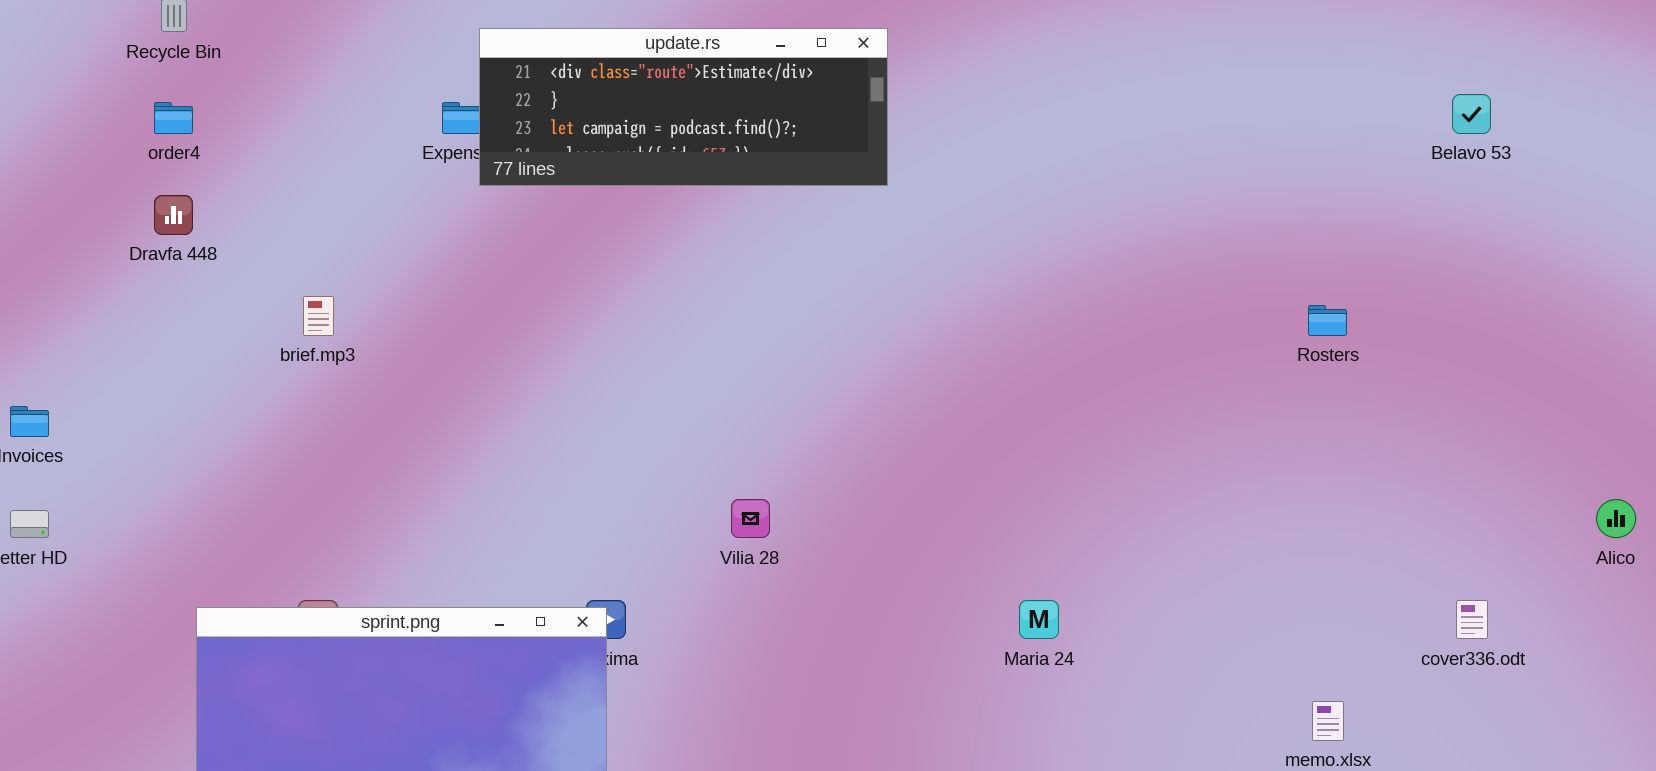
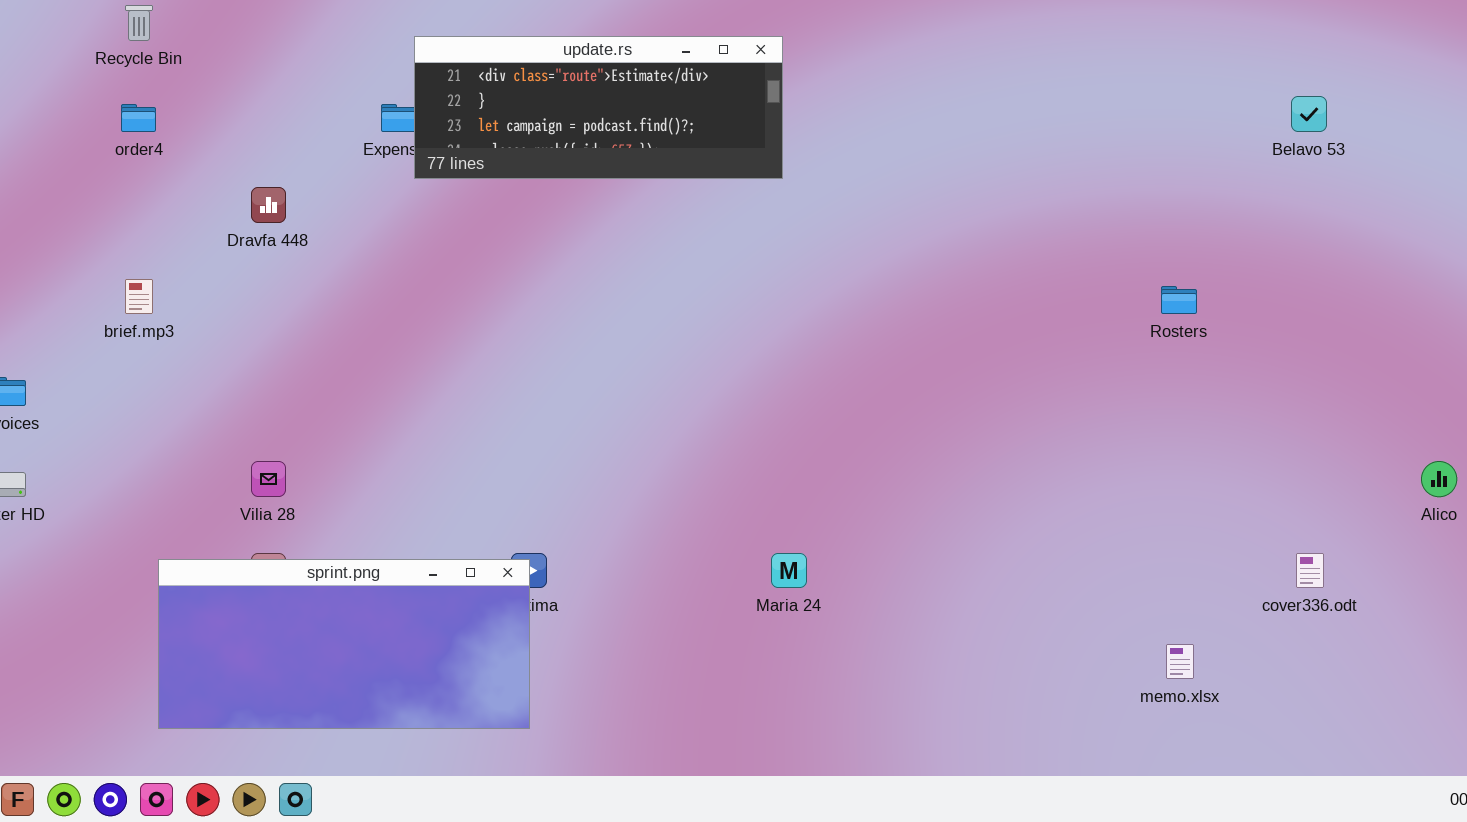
Dravfa 448: [154,195,193,235] -> [251,187,286,223], moved
brief.mp3: [303,296,334,336] -> [125,279,153,314], moved
Vilia 28: [731,499,770,538] -> [251,461,286,497], moved
Maria 24: [1019,600,1059,639] -> [771,553,807,588], moved

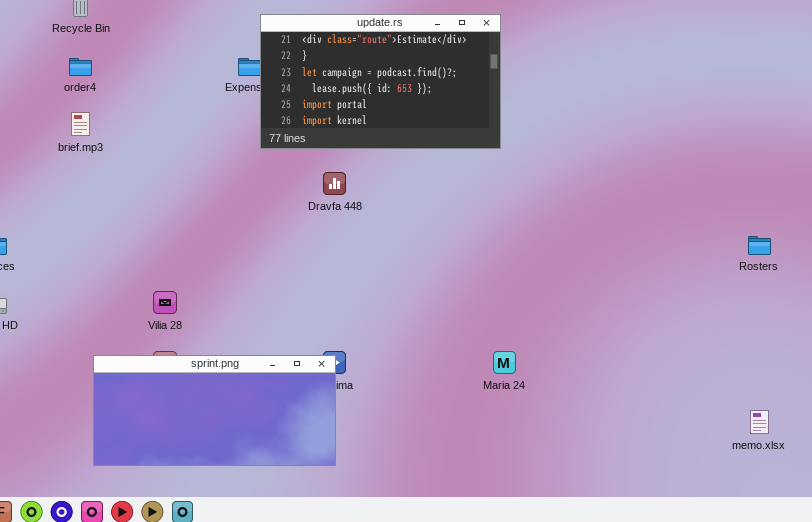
update.rs: [414,36,783,179] -> [260,14,501,149], resized
Dravfa 448: [251,187,286,223] -> [323,172,346,195], moved
brief.mp3: [125,279,153,314] -> [71,112,90,136], moved
Rosters: [1161,286,1197,314] -> [748,236,771,255], moved

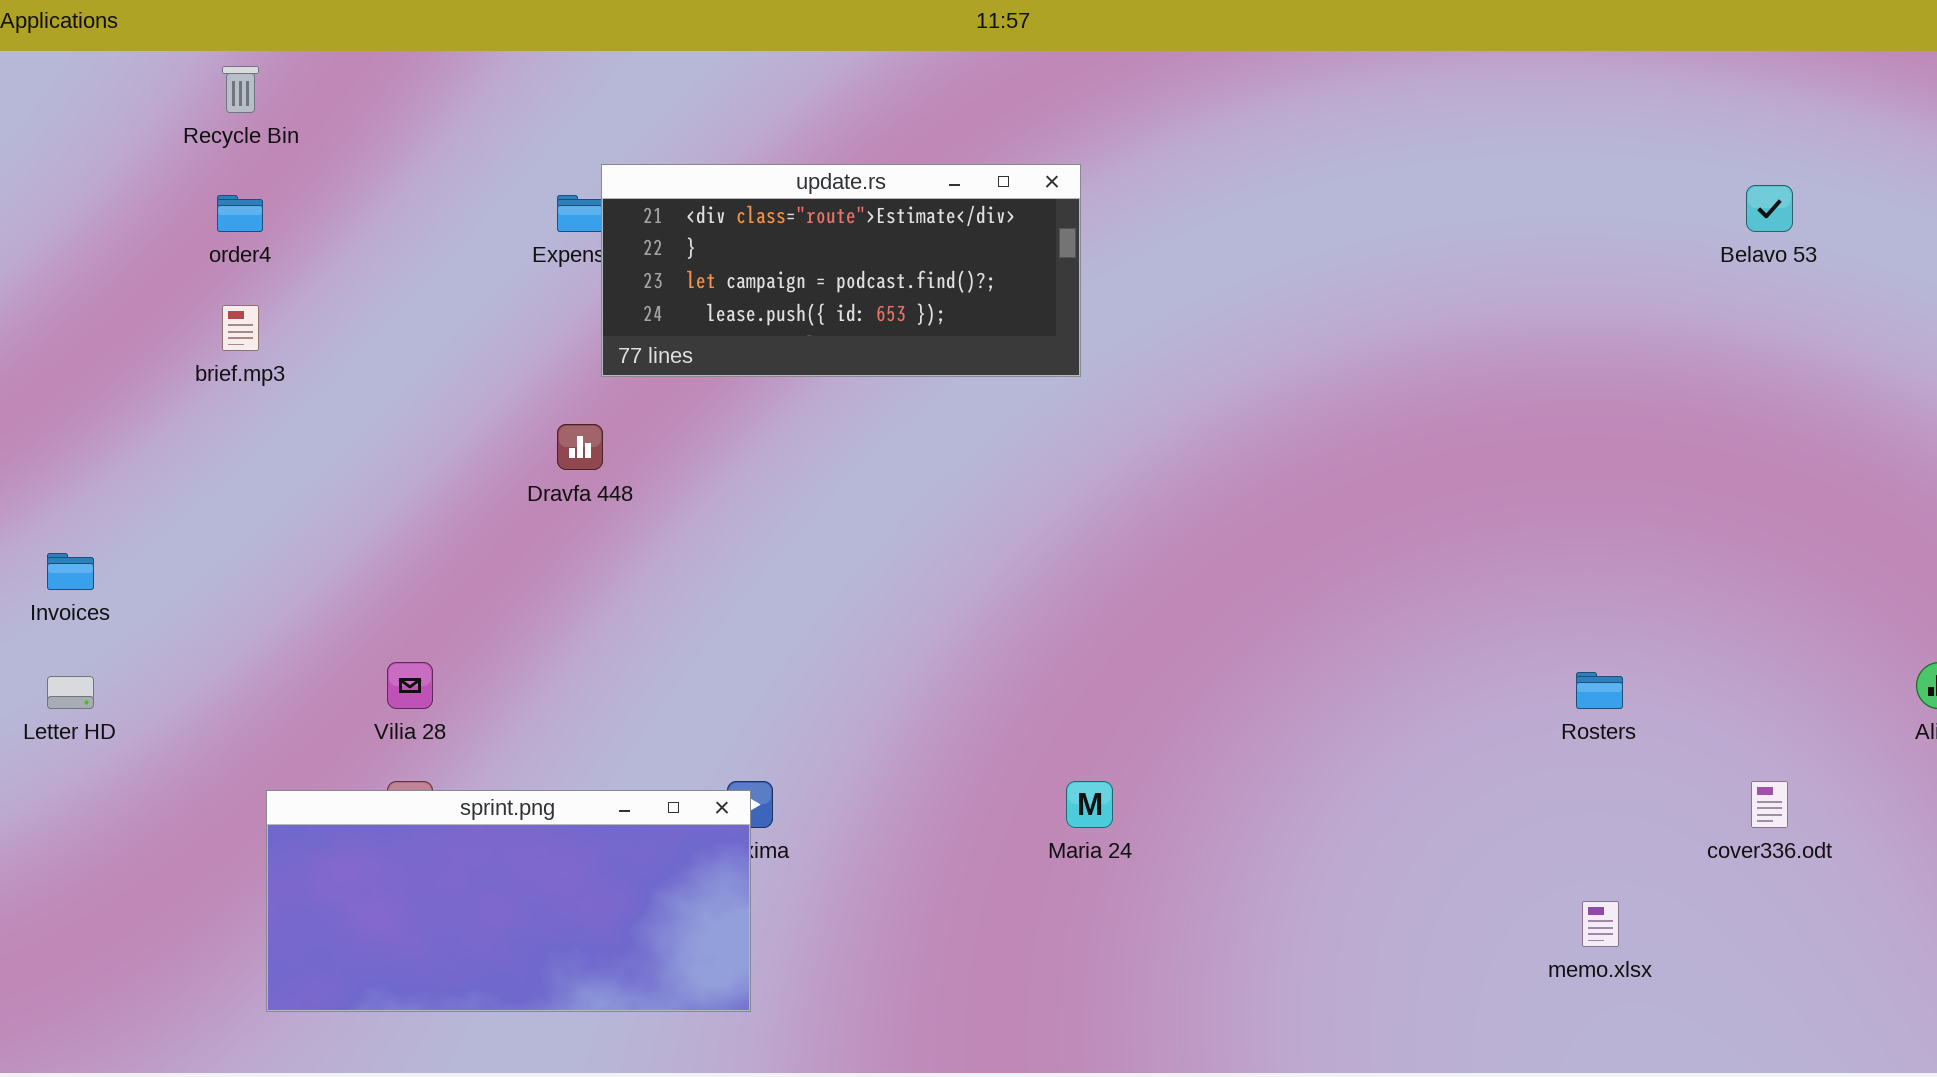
update.rs: [260,14,501,149] -> [601,164,1081,377], resized
Dravfa 448: [323,172,346,195] -> [557,424,603,470], moved
Rosters: [748,236,771,255] -> [1576,672,1623,709], moved

